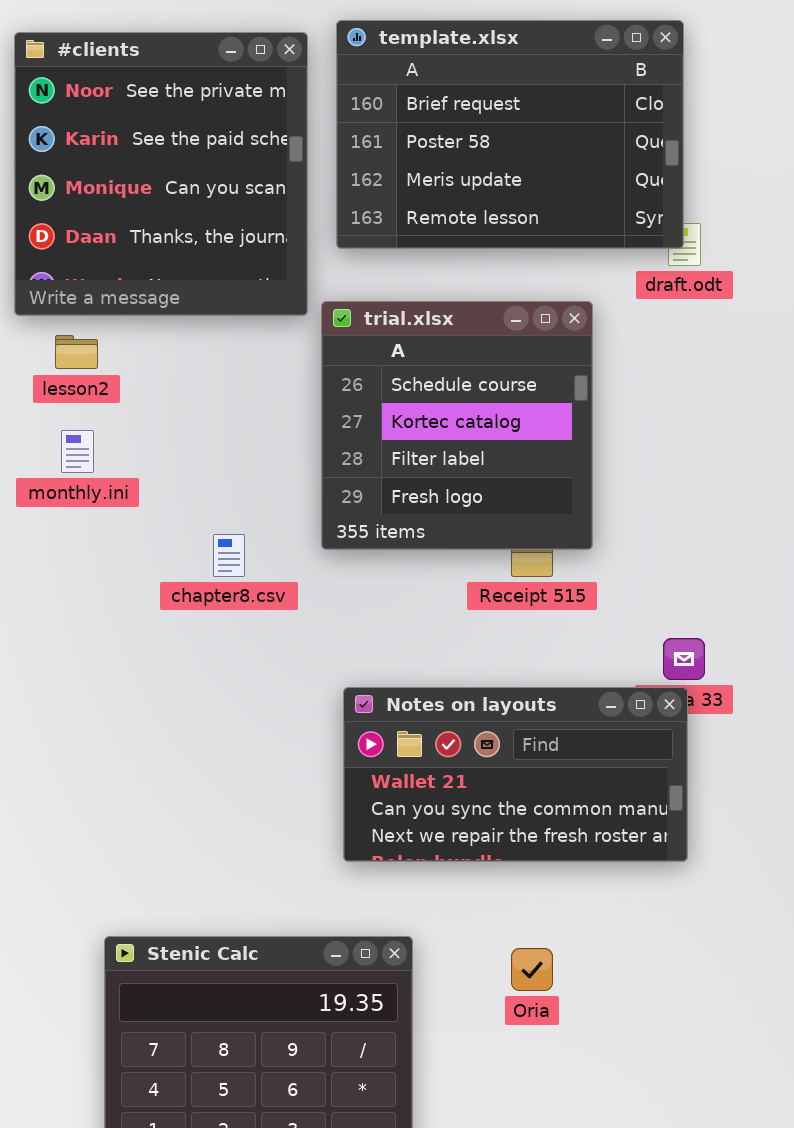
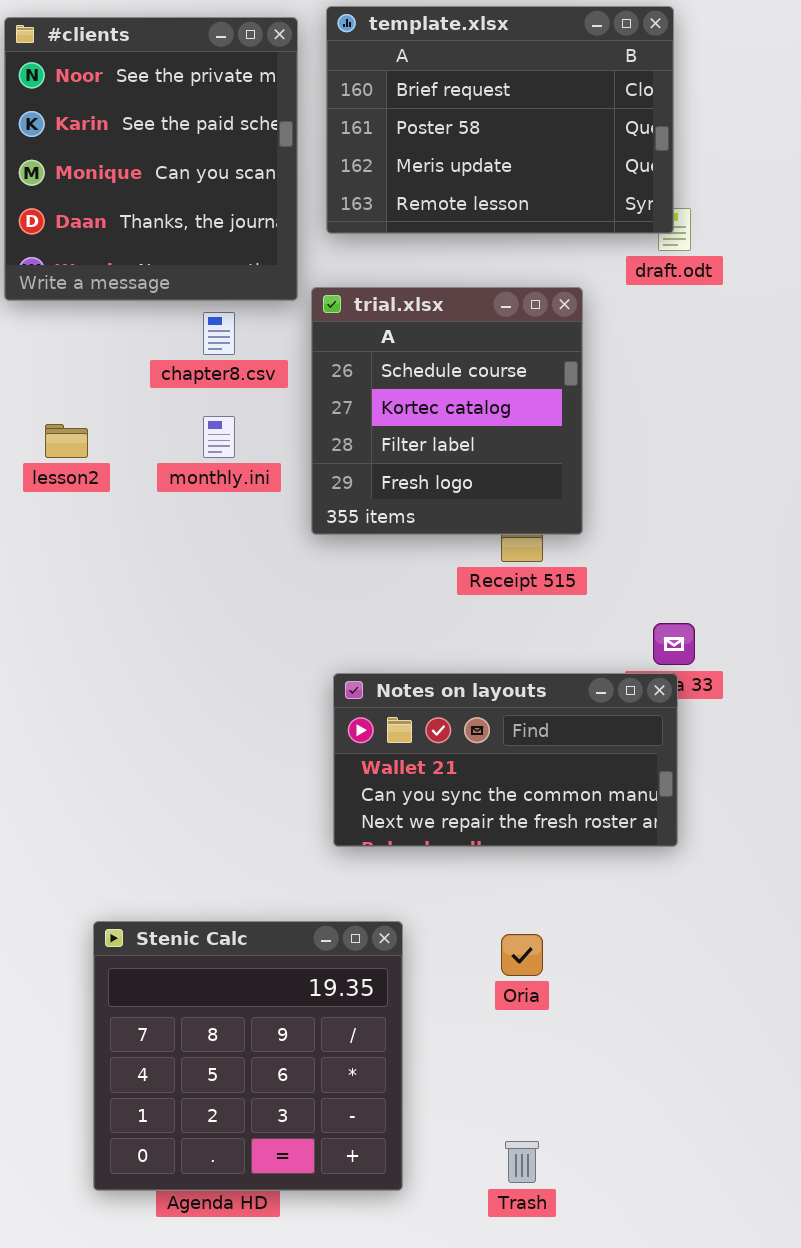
lesson2: [55,335,98,369] -> [45,424,88,458], moved
monthly.ini: [61,430,94,473] -> [203,416,235,458], moved
chapter8.csv: [213,534,245,577] -> [203,312,235,355], moved

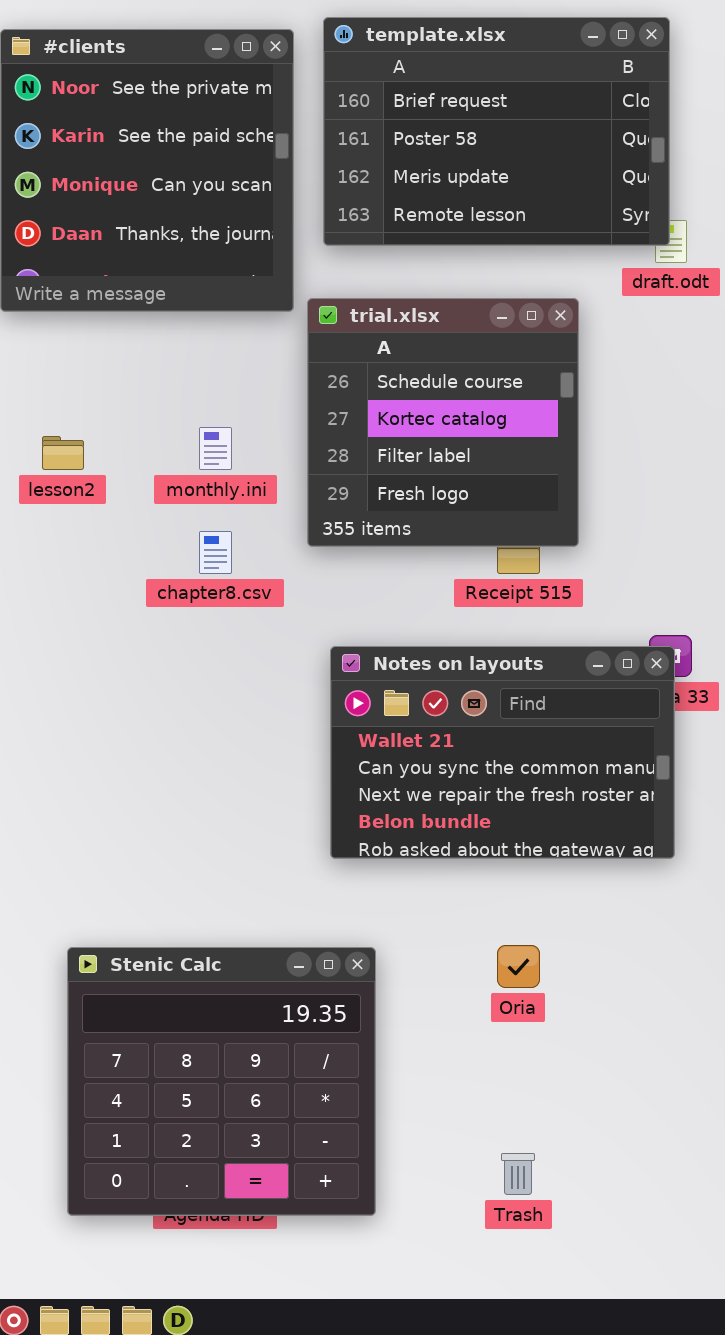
chapter8.csv: [203,312,235,355] -> [199,531,232,574], moved
Notes on layouts: [333,673,678,847] -> [330,646,675,859], resized
Stenic Calc: [93,921,403,1191] -> [67,947,376,1216], moved

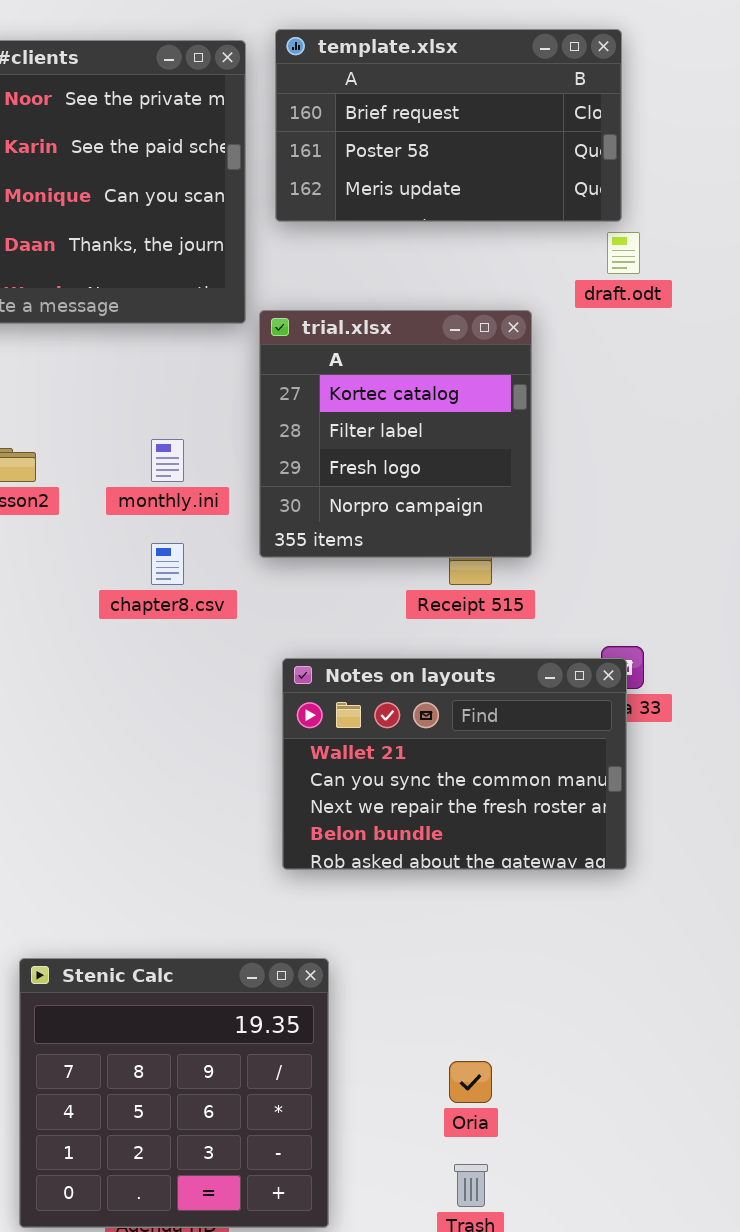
template.xlsx: [323,17,670,246] -> [275,29,622,222], resized
trial.xlsx: [307,298,579,547] -> [259,310,532,558], scrolled down 1 row
Oria: [497,945,540,988] -> [449,1061,492,1103], moved

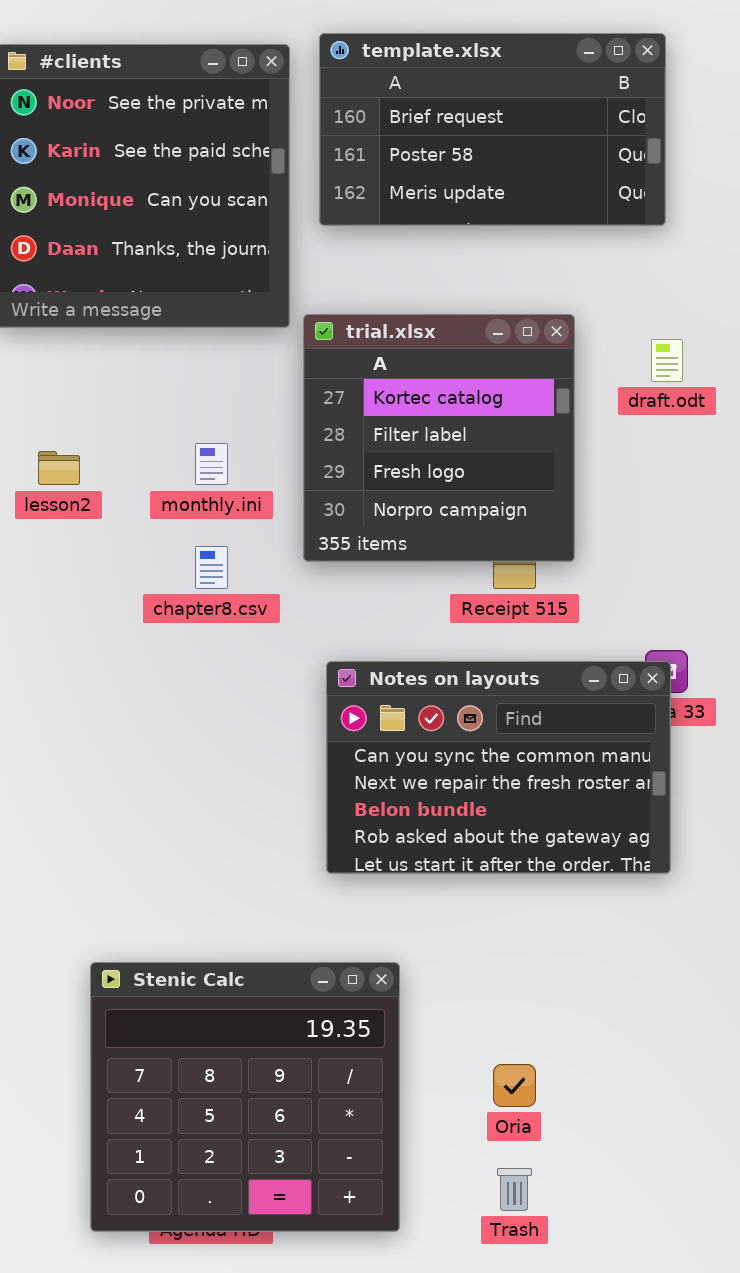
draft.odt: [607,232,640,274] -> [651,339,683,382], moved
Notes on layouts: [282,658,627,870] -> [326,661,671,874], scrolled down 1 row
Stenic Calc: [19,958,329,1228] -> [90,962,400,1232], moved

